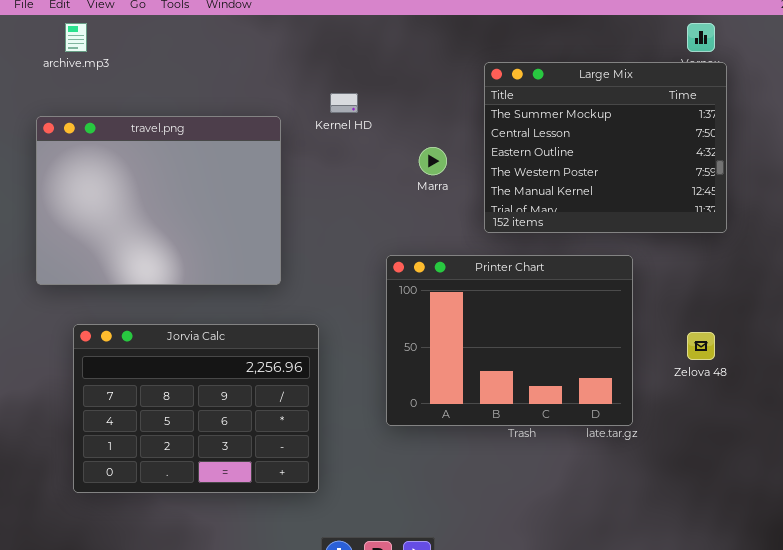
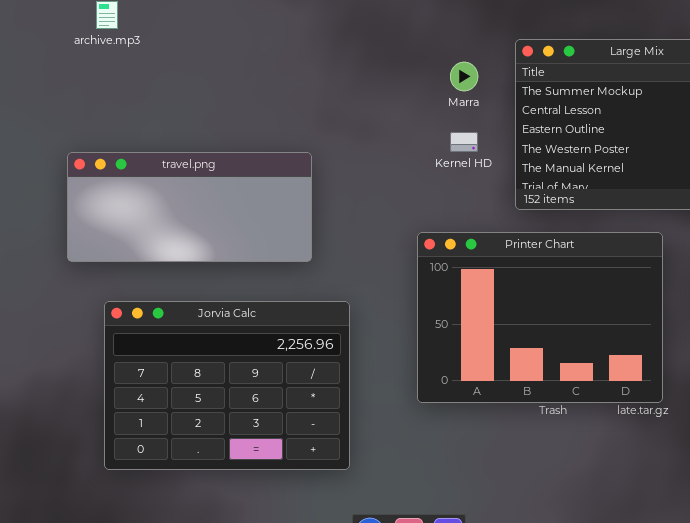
Kernel HD: [330,93,358,113] -> [450,132,478,152], moved
travel.png: [36,116,281,285] -> [67,152,312,262], resized
Marra: [419,147,447,175] -> [450,62,478,91], moved

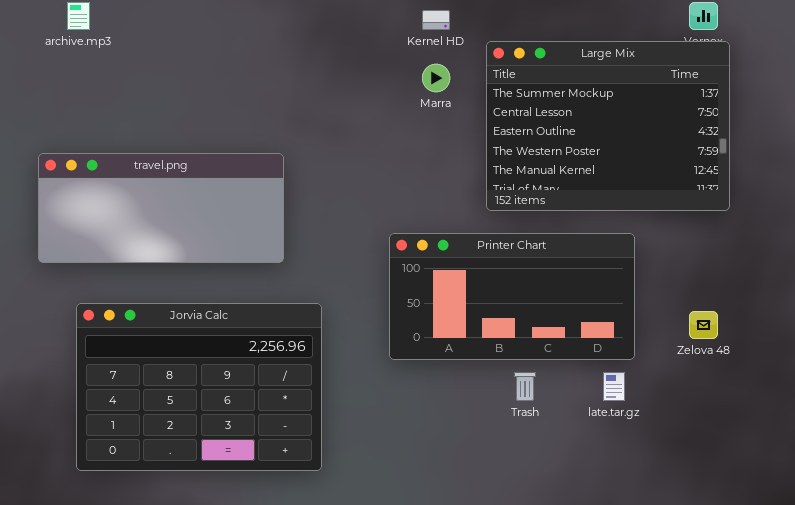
Kernel HD: [450,132,478,152] -> [422,10,450,30], moved
Printer Chart: [417,232,663,403] -> [389,233,635,360], resized

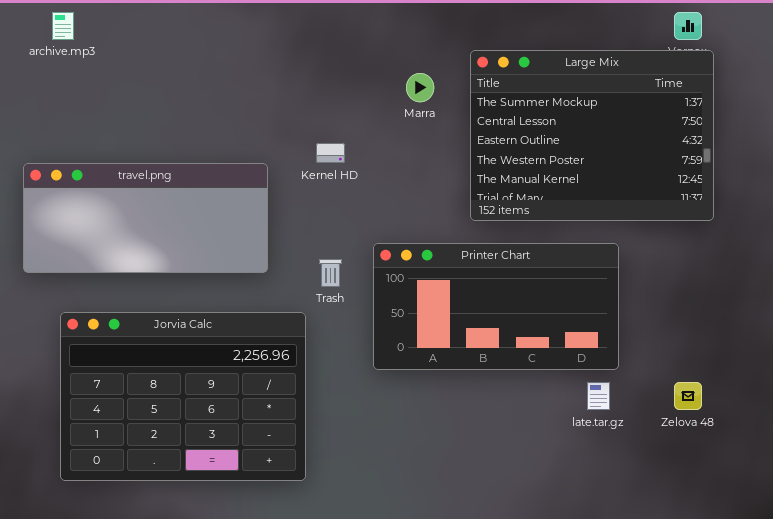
Kernel HD: [422,10,450,30] -> [316,143,345,163], moved
Zelova 48: [689,311,718,339] -> [674,382,702,410], moved
Trash: [514,372,536,401] -> [319,259,342,287], moved

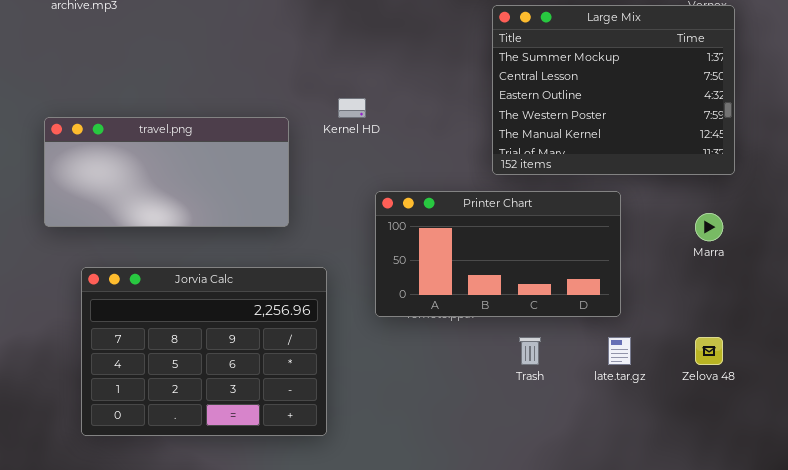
Marra: [406,73,434,102] -> [695,213,723,241], moved
Printer Chart: [373,243,619,370] -> [375,191,621,317], moved
Trash: [319,259,342,287] -> [519,337,541,365], moved

